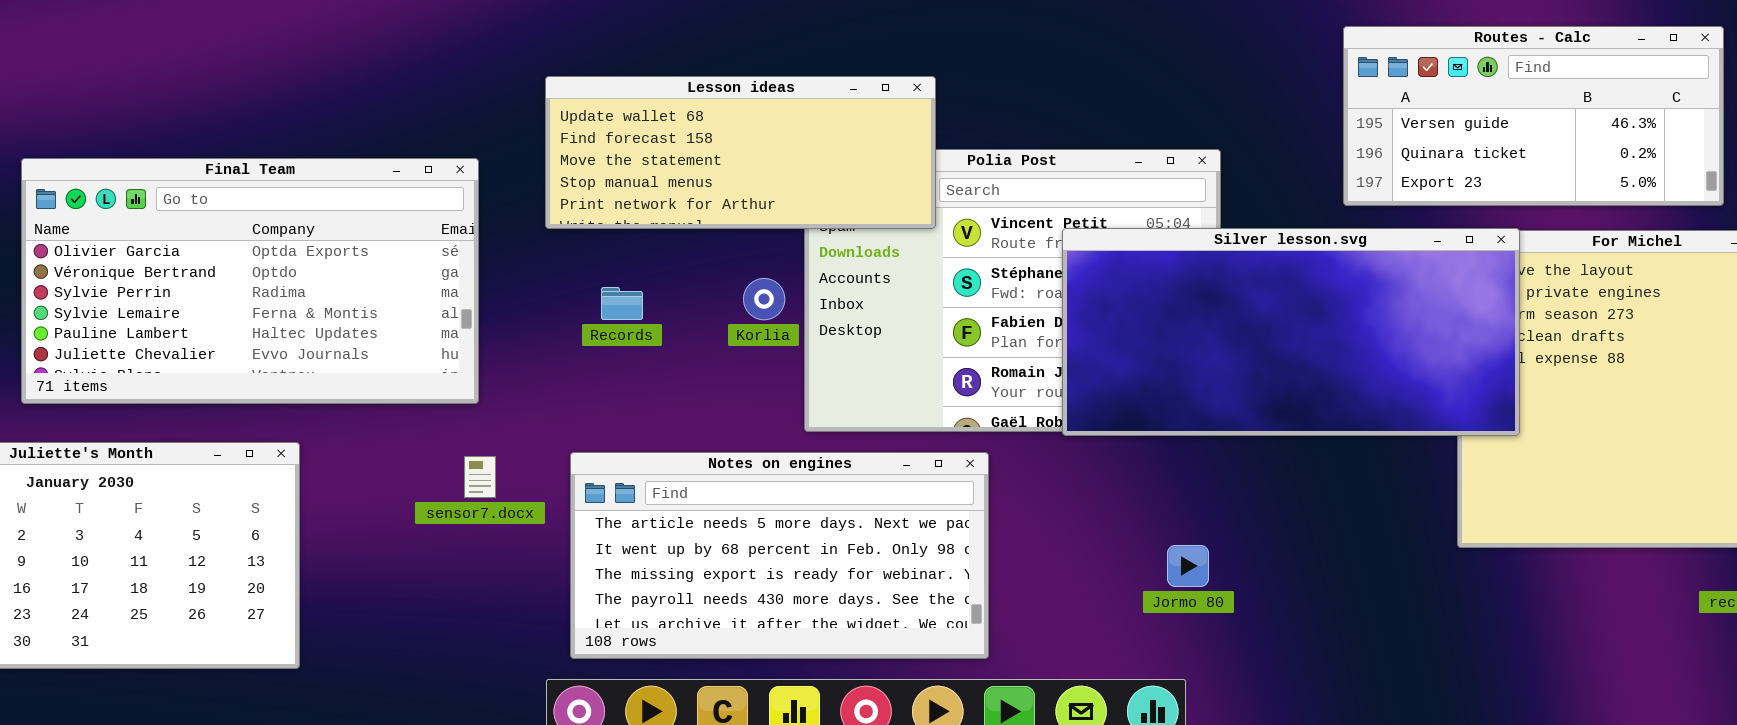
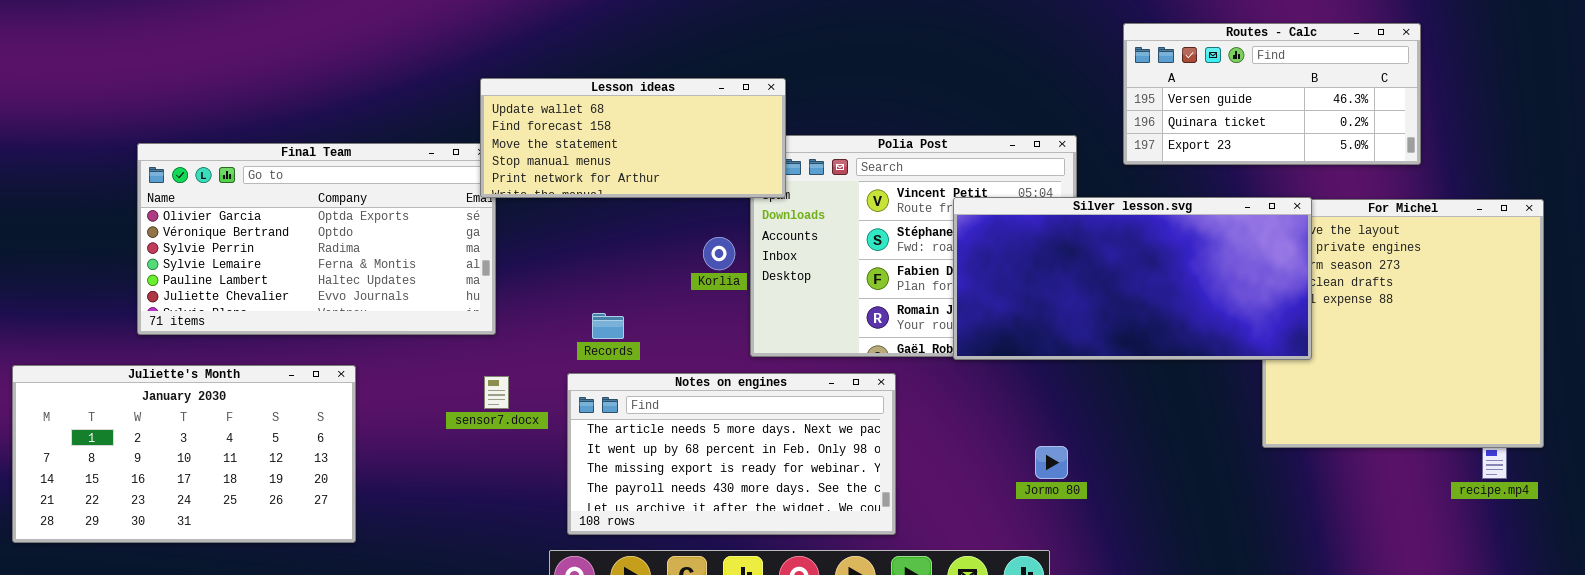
Routes - Calc: [1343,26,1724,206] -> [1123,23,1421,165], moved
Lesson ideas: [545,76,936,229] -> [480,78,786,198], moved
Records: [601,287,643,320] -> [592,313,624,339], moved

